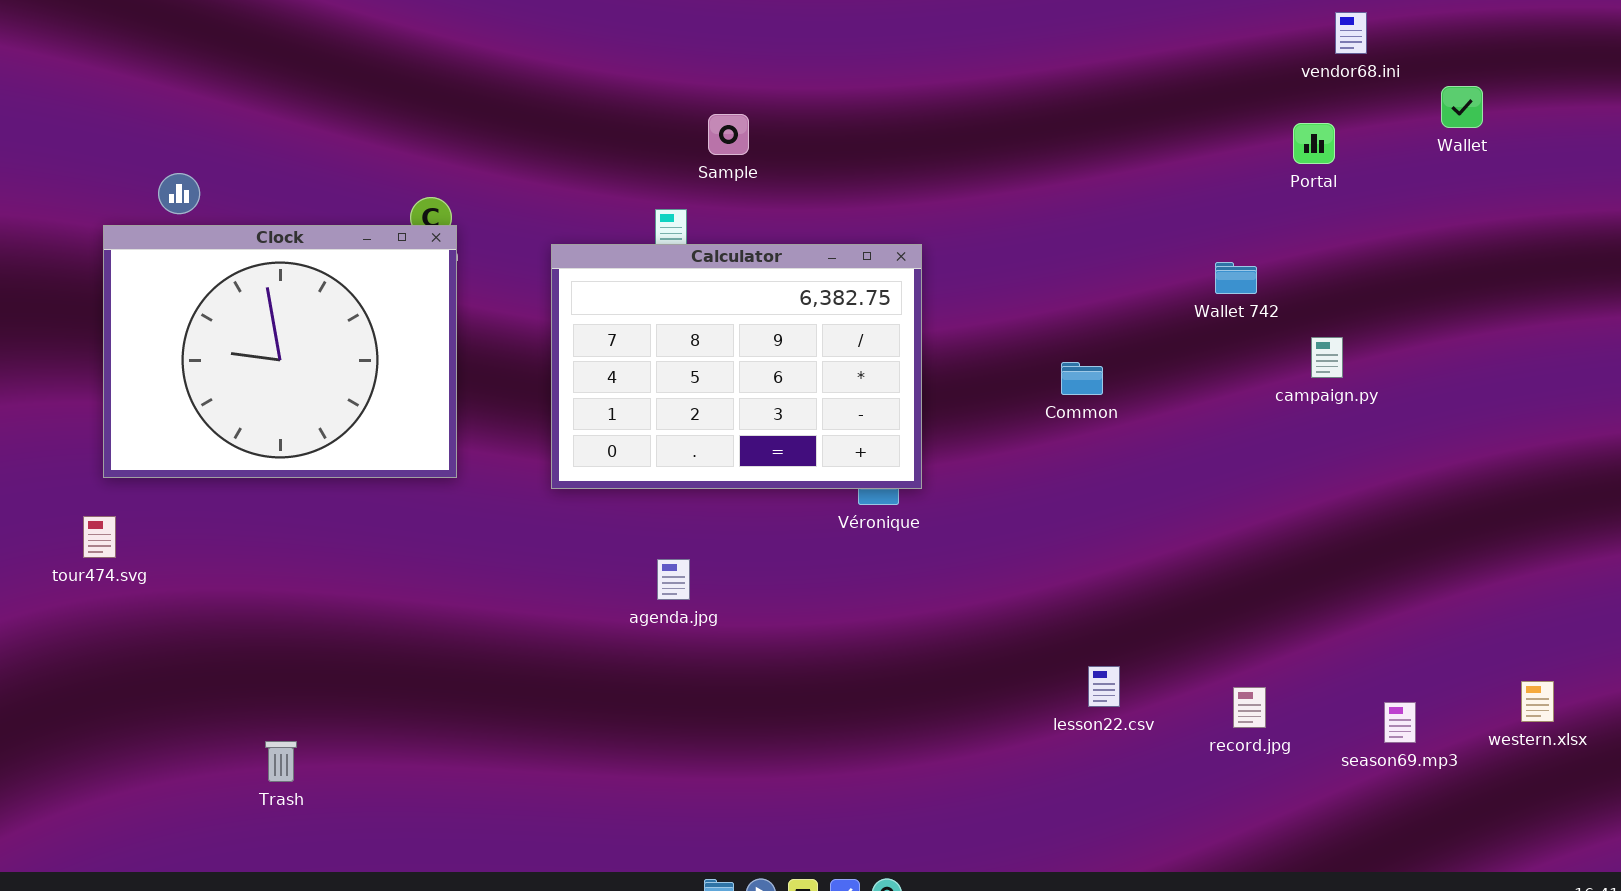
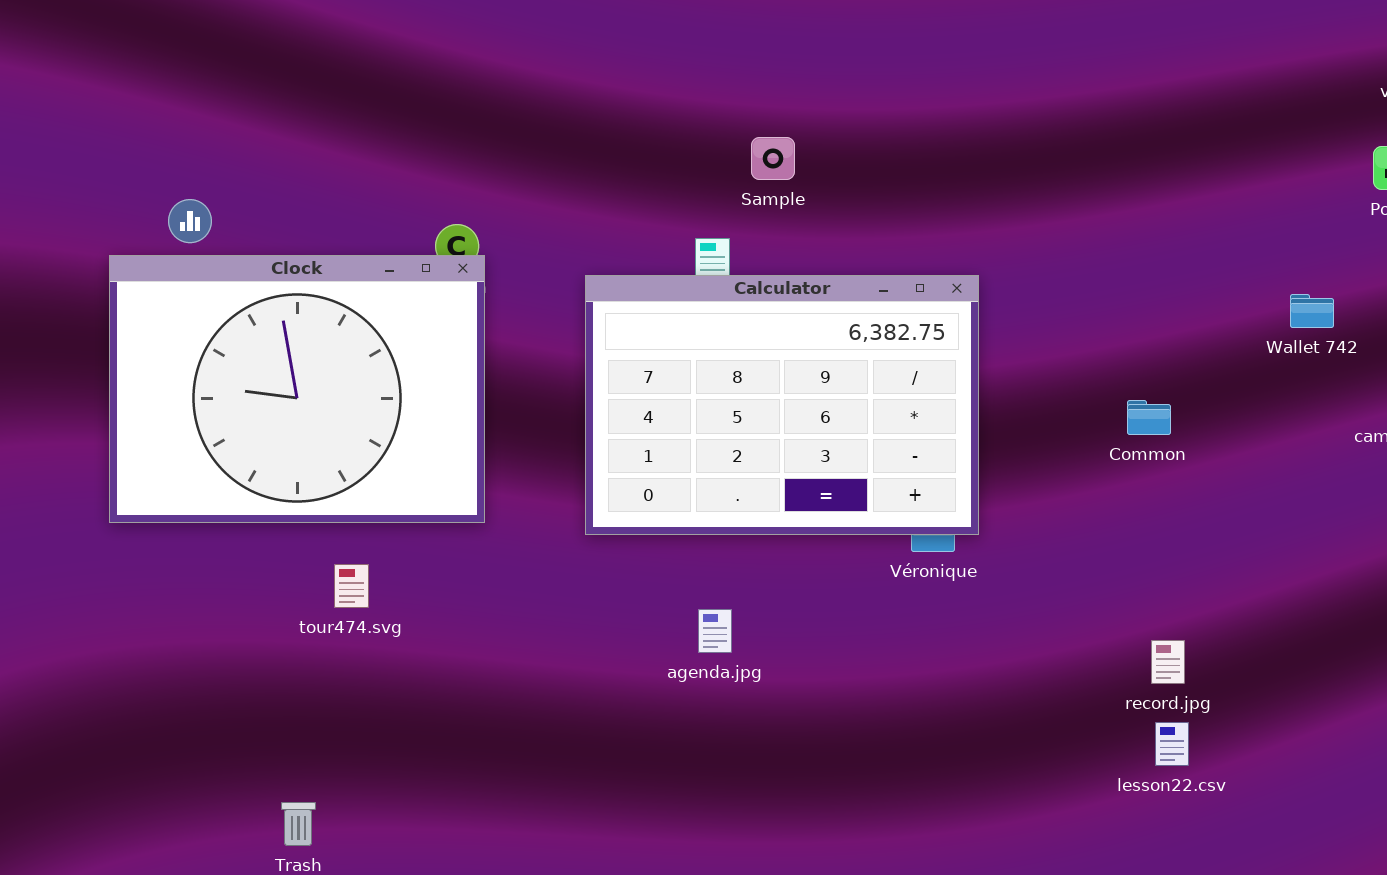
tour474.svg: [83,516,116,558] -> [334,564,369,608], moved
record.jpg: [1233,687,1266,728] -> [1151,640,1185,684], moved

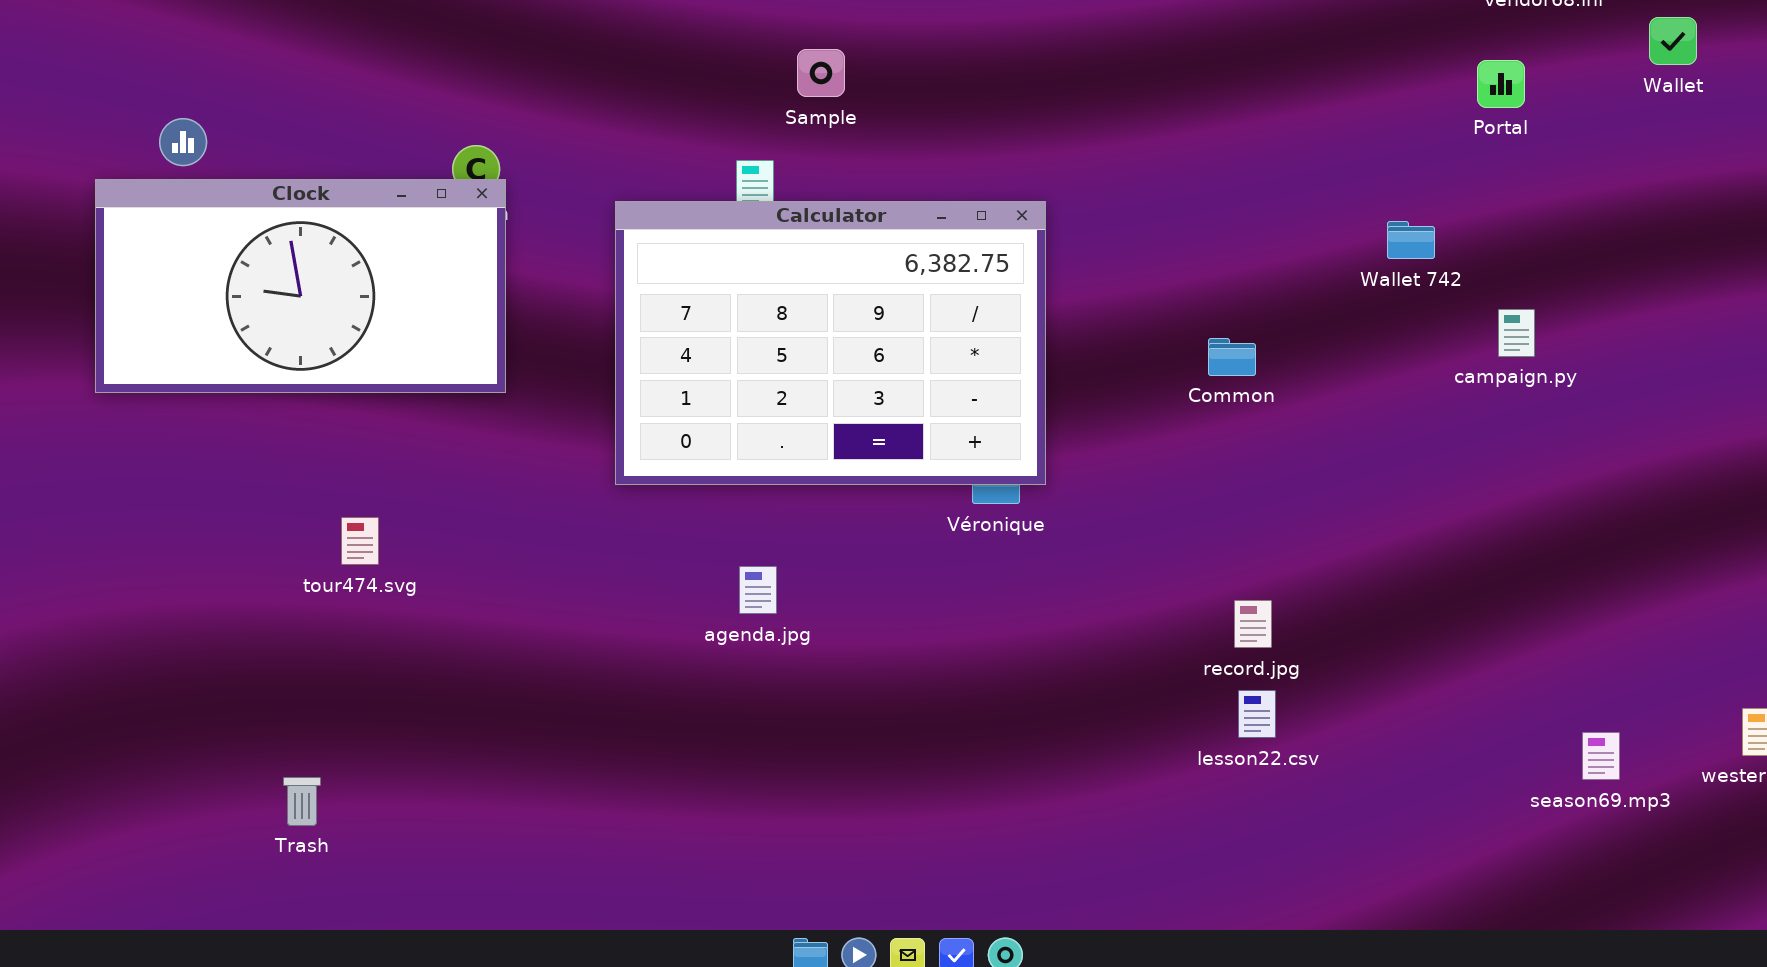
Clock: [109,255,485,523] -> [95,179,506,393], resized

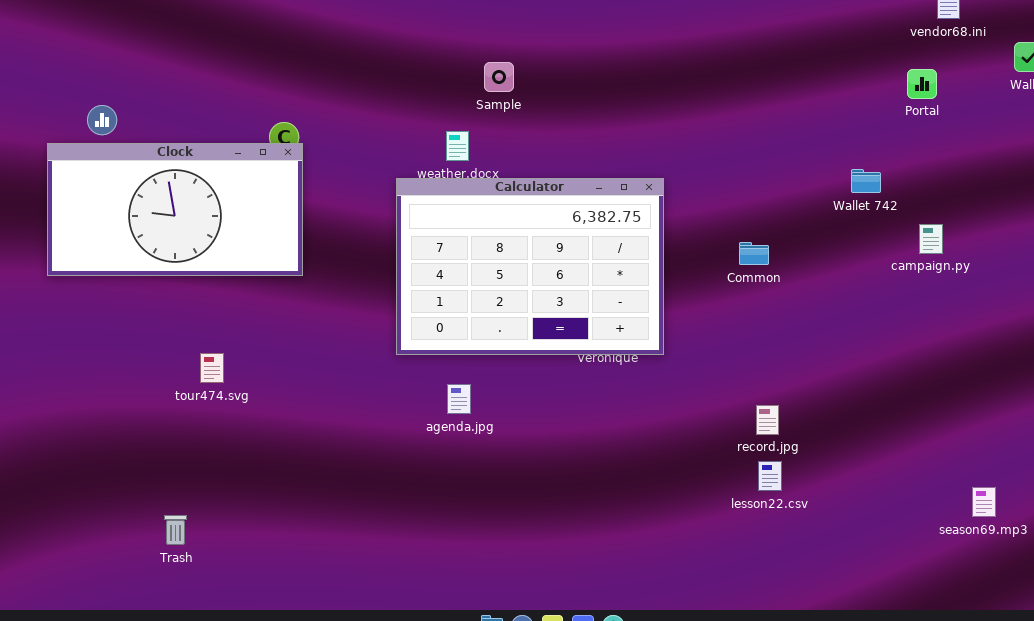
Calculator: [615,201,1046,485] -> [396,178,664,355], moved

